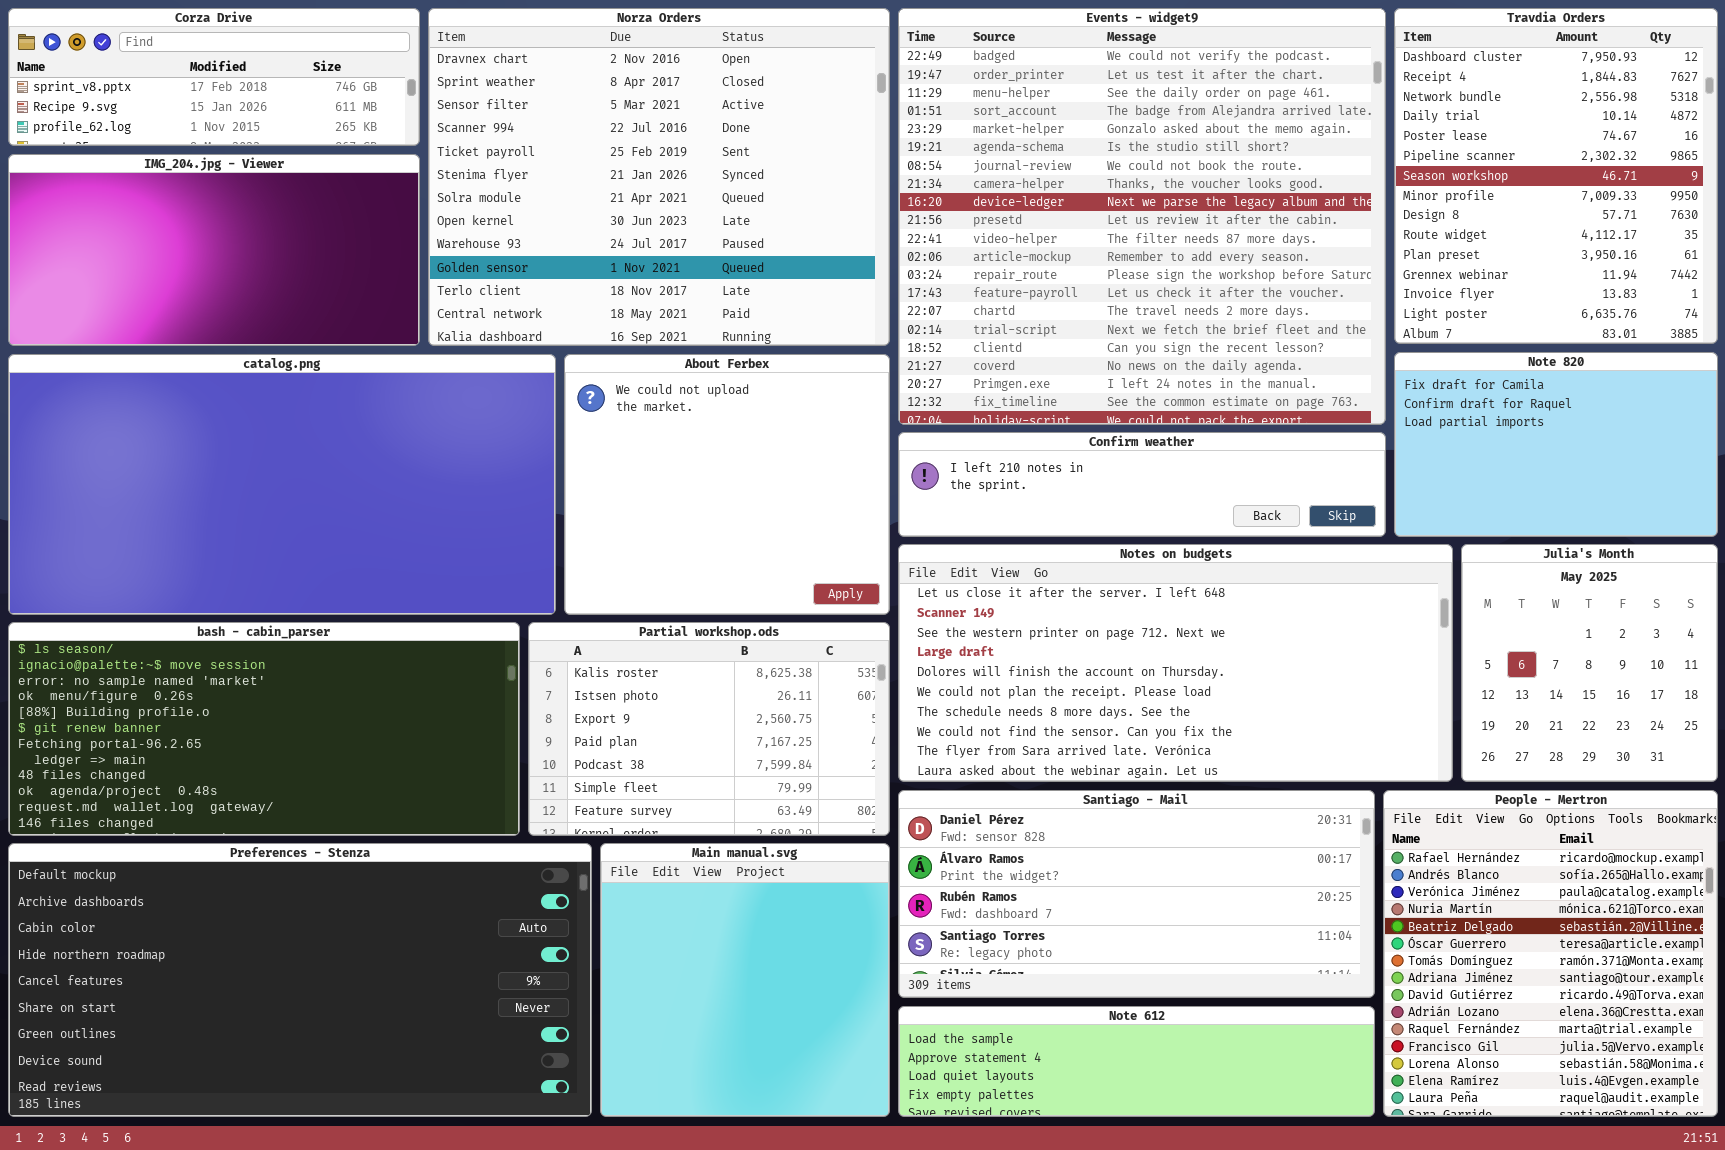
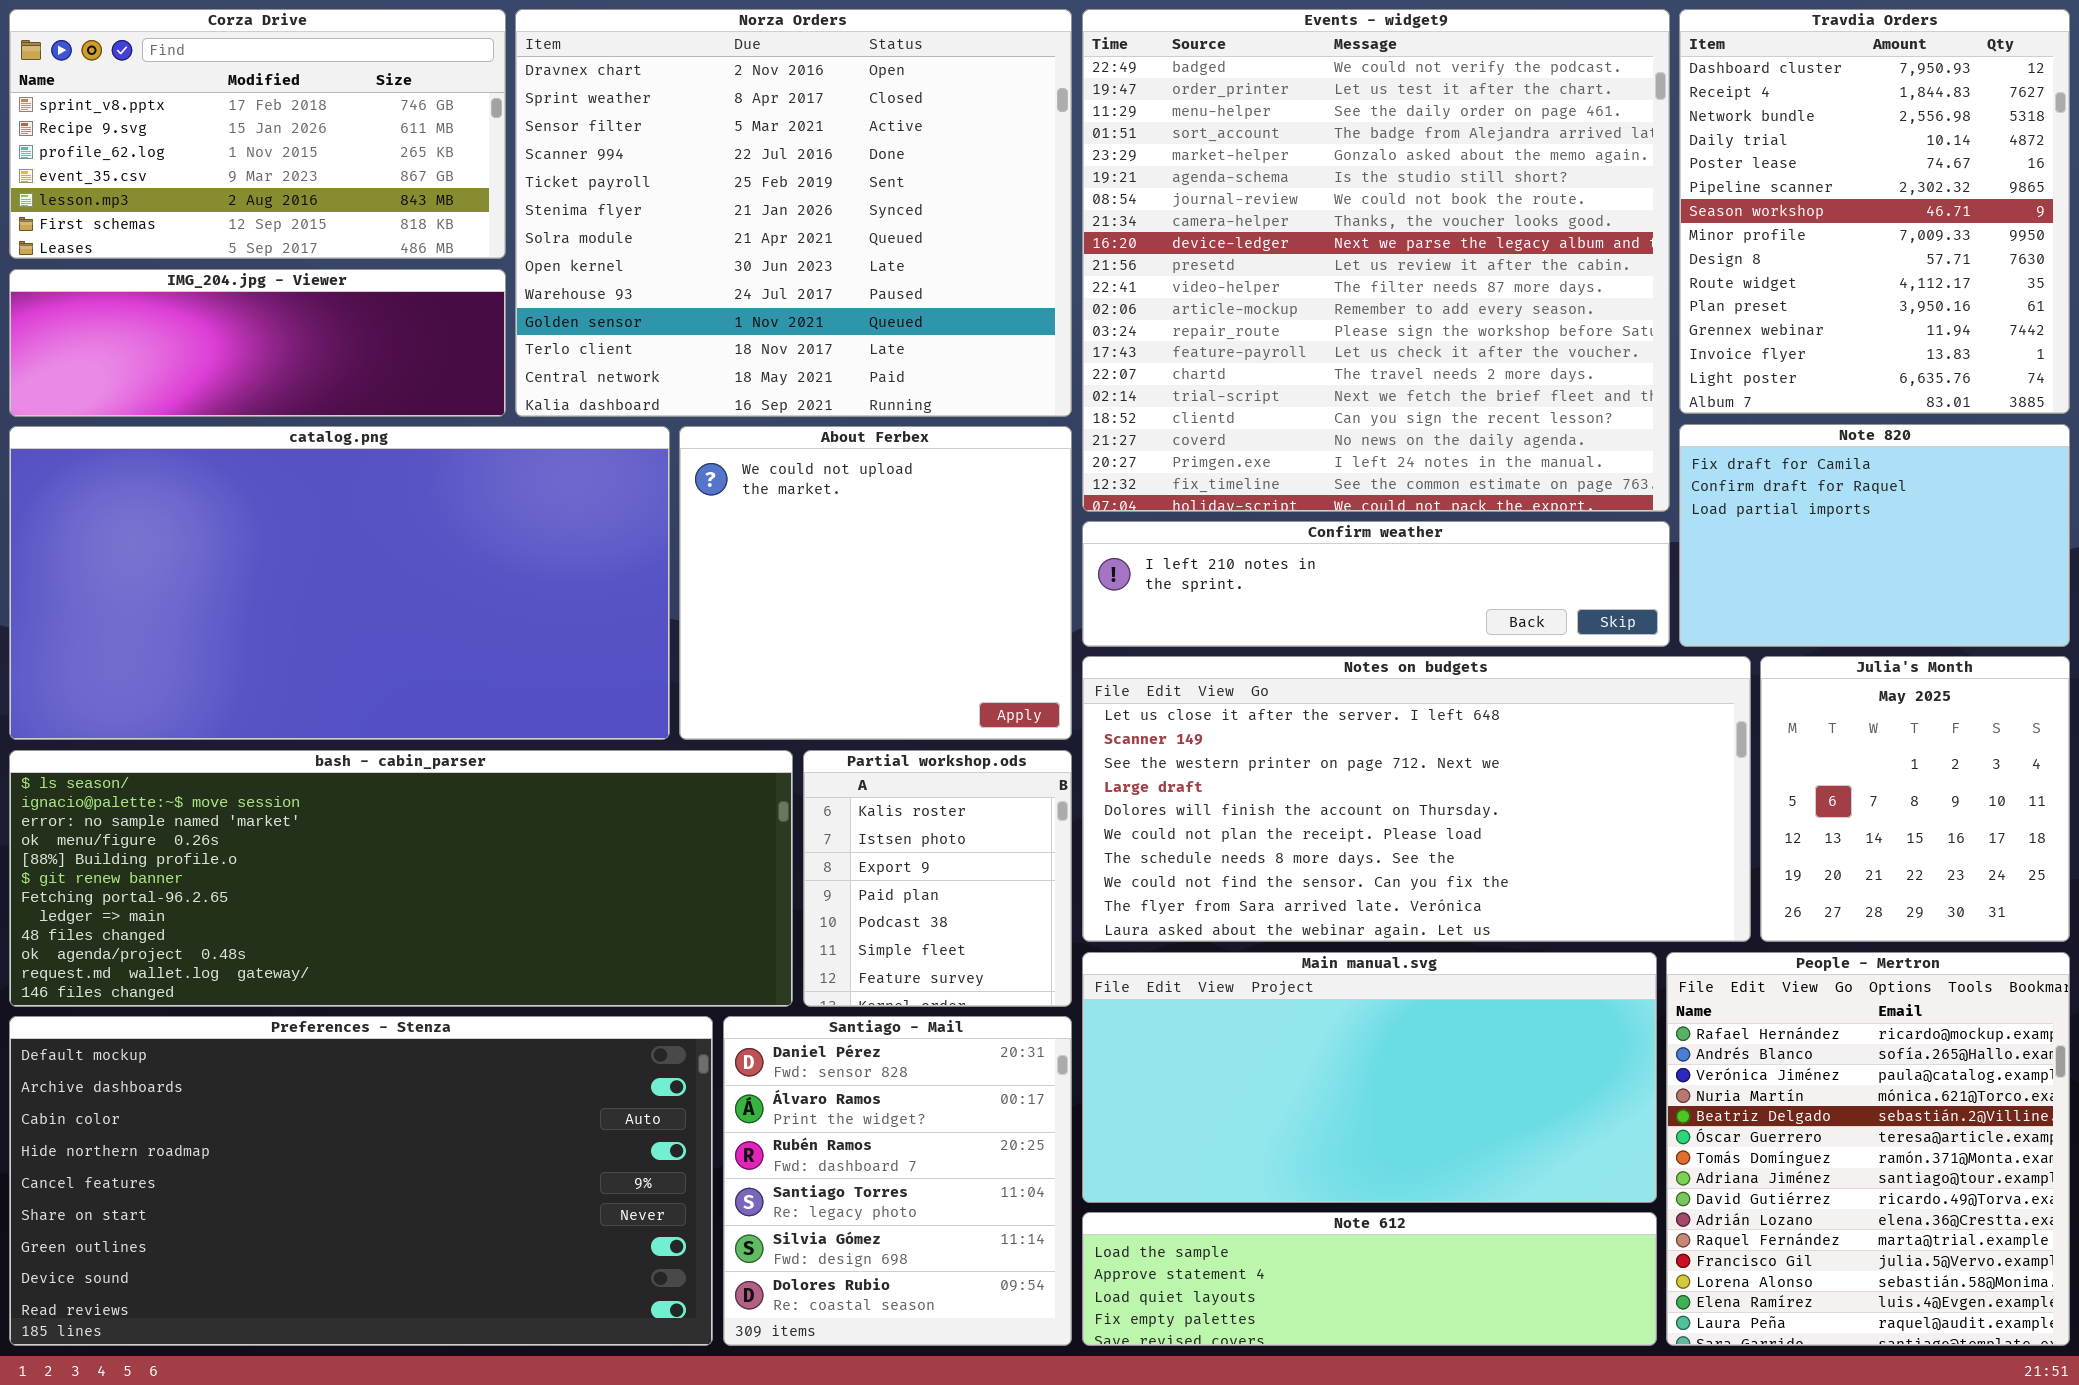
Corza Drive: [8,8,420,146] -> [9,9,506,259], resized
IMG_204.jpg - Viewer: [8,154,420,346] -> [9,269,506,417], resized
bash - cabin_parser: [8,622,520,836] -> [9,750,793,1007], resized
Partial workshop.ods: [528,622,890,836] -> [803,750,1072,1007], resized
Santiago - Mail: [898,790,1375,998] -> [723,1016,1072,1346], moved, resized
Main manual.svg: [600,843,890,1117] -> [1082,952,1657,1203], moved, resized

